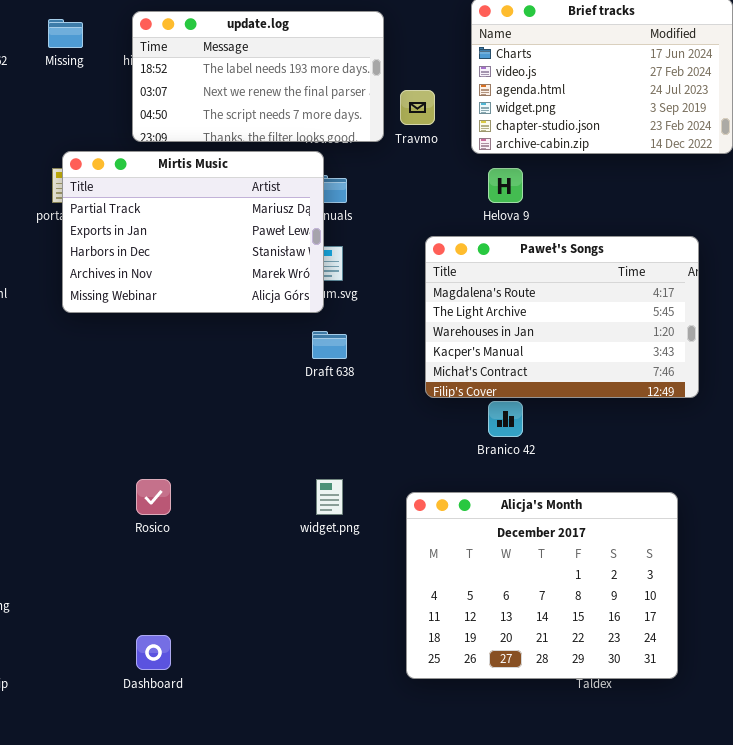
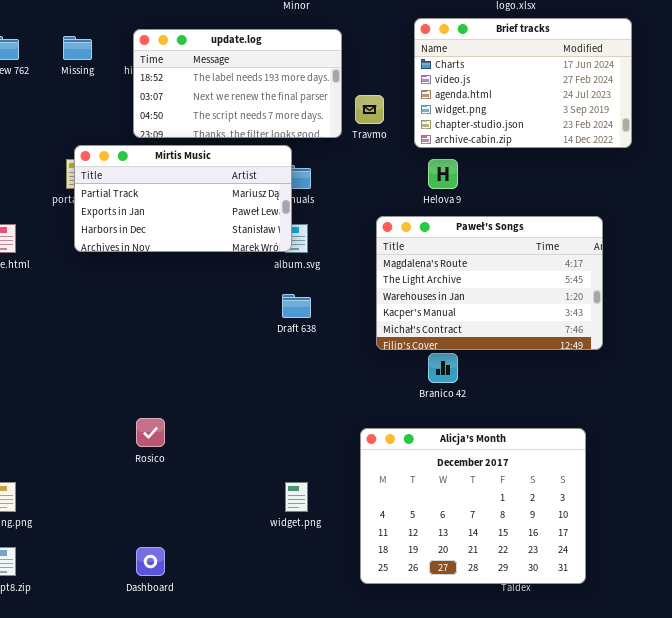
Mirtis Music: [62,151,324,313] -> [74,145,292,252], resized
widget.png: [316,479,343,515] -> [285,482,308,512], moved

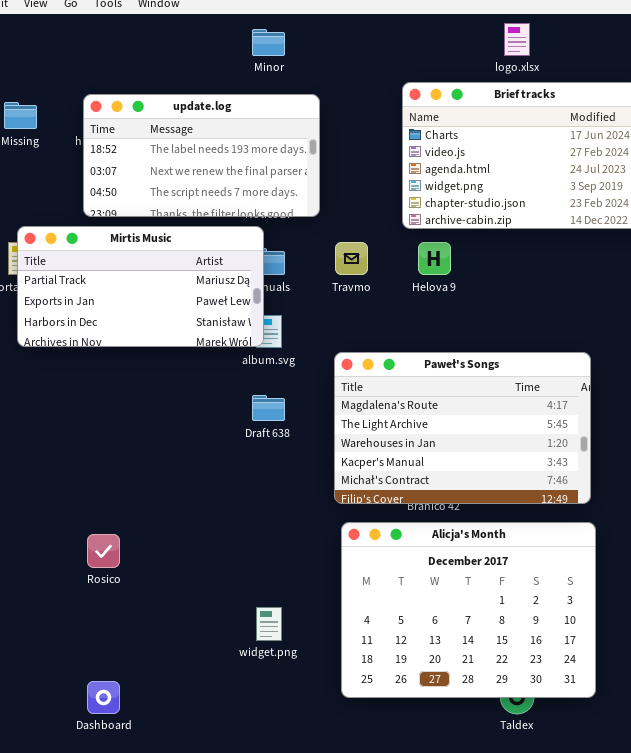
Travmo: [355,95,384,124] -> [335,242,368,275], moved
Paweł's Songs: [376,216,603,350] -> [334,352,591,504], moved
Alicja's Month: [360,428,586,584] -> [341,522,596,698], moved

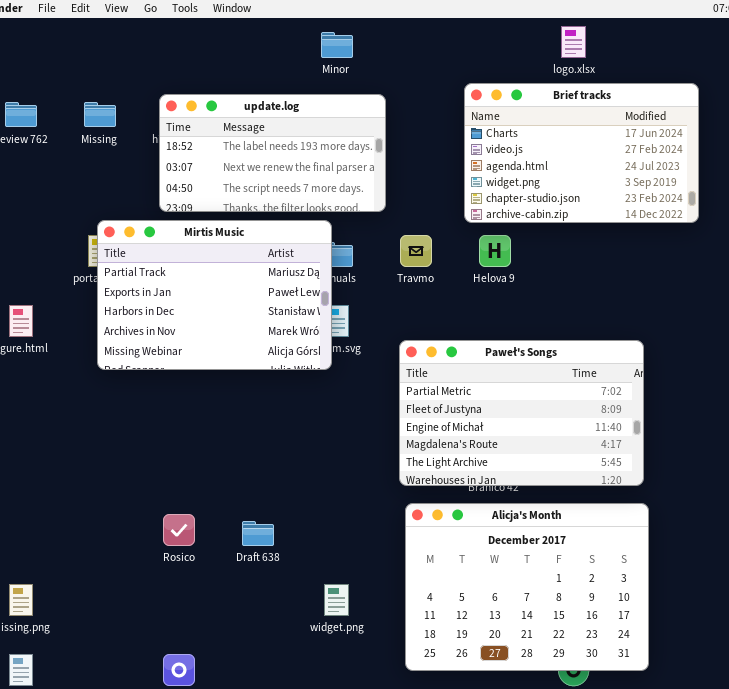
Mirtis Music: [17,226,264,347] -> [97,220,332,370], resized
Paweł's Songs: [334,352,591,504] -> [399,340,644,486], scrolled up 3 rows
Draft 638: [252,395,285,421] -> [242,521,274,546], moved

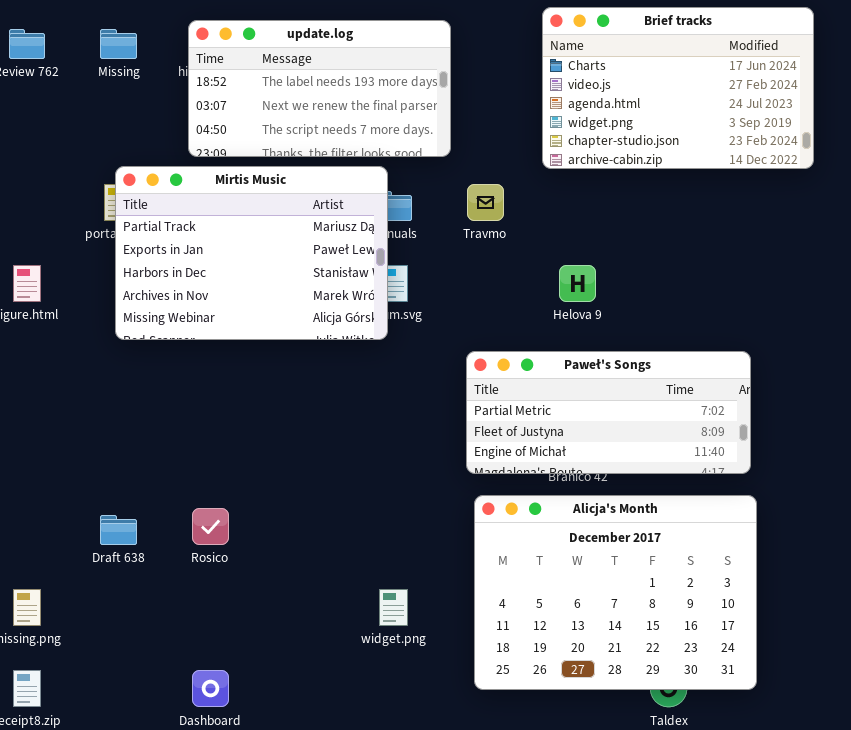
Helova 9: [479,235,511,267] -> [559,265,596,302], moved
Paweł's Songs: [399,340,644,486] -> [466,351,751,474], resized
Draft 638: [242,521,274,546] -> [100,515,137,545], moved

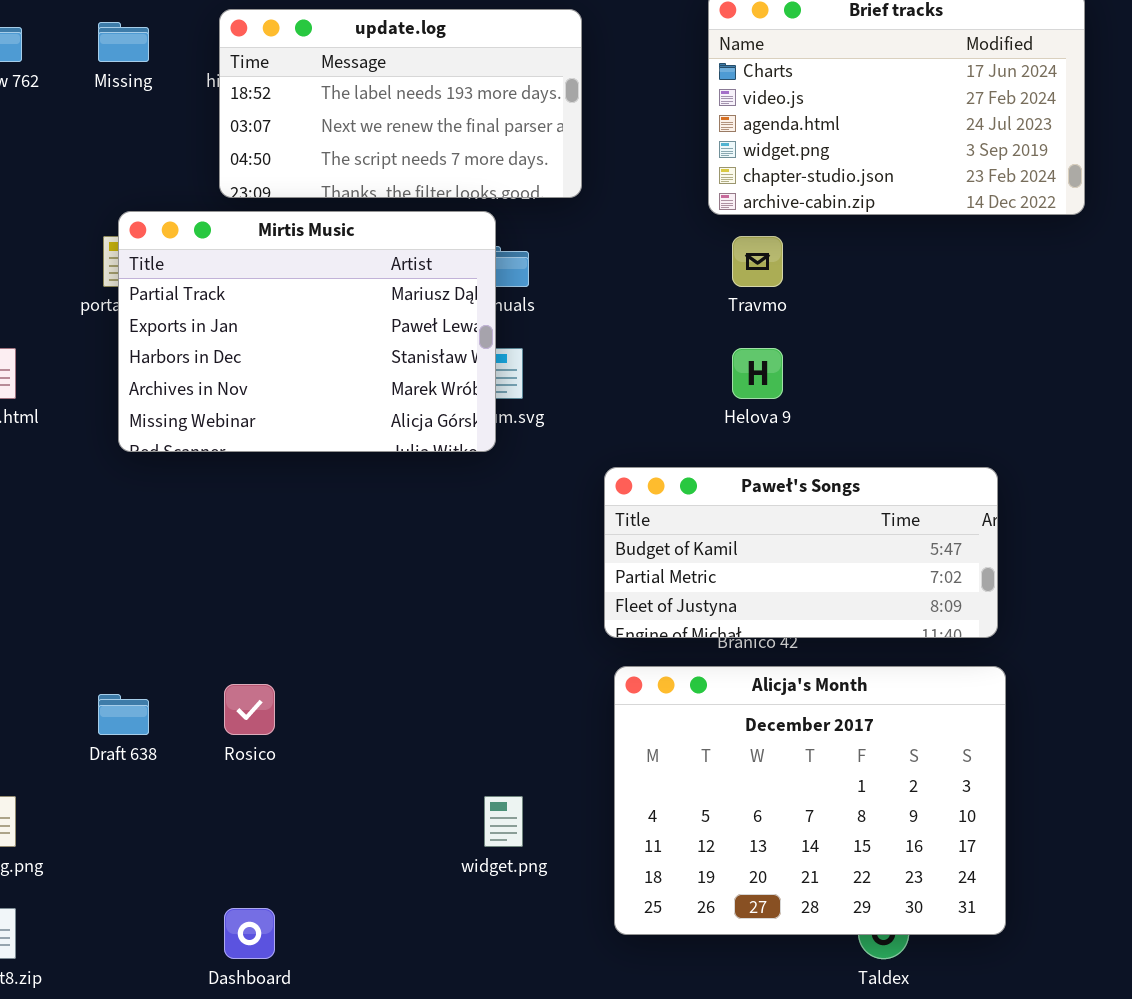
Travmo: [467,184,504,221] -> [732,236,783,287], moved
Paweł's Songs: [466,351,751,474] -> [604,467,998,638], scrolled up 1 row

